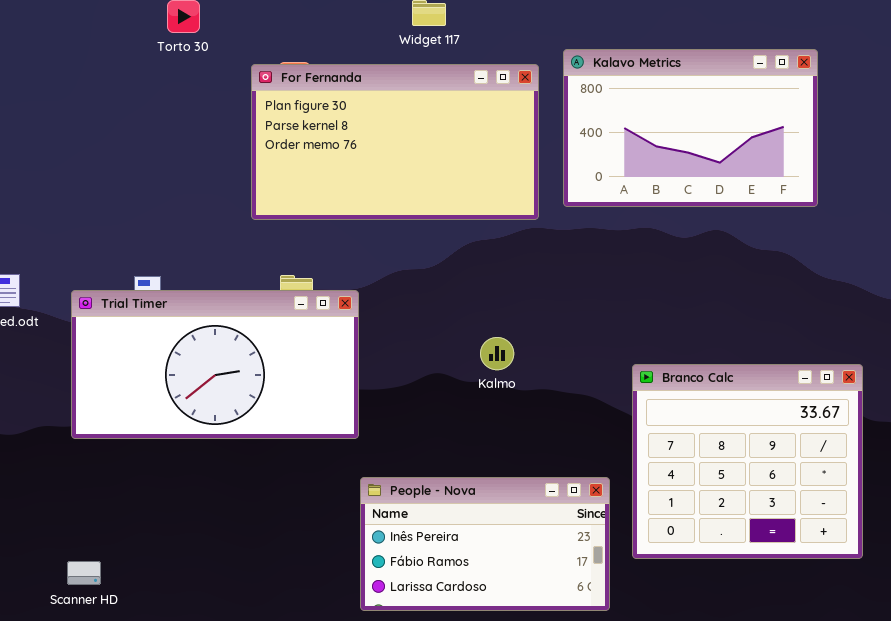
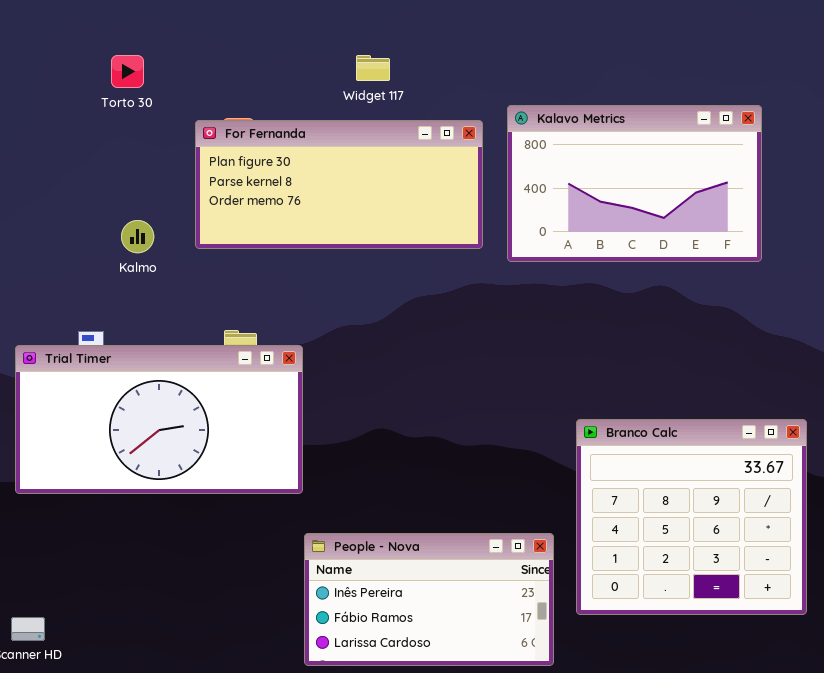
For Fernanda: [251,64,539,220] -> [195,120,483,249], resized
Kalmo: [480,337,514,370] -> [121,220,154,253], moved

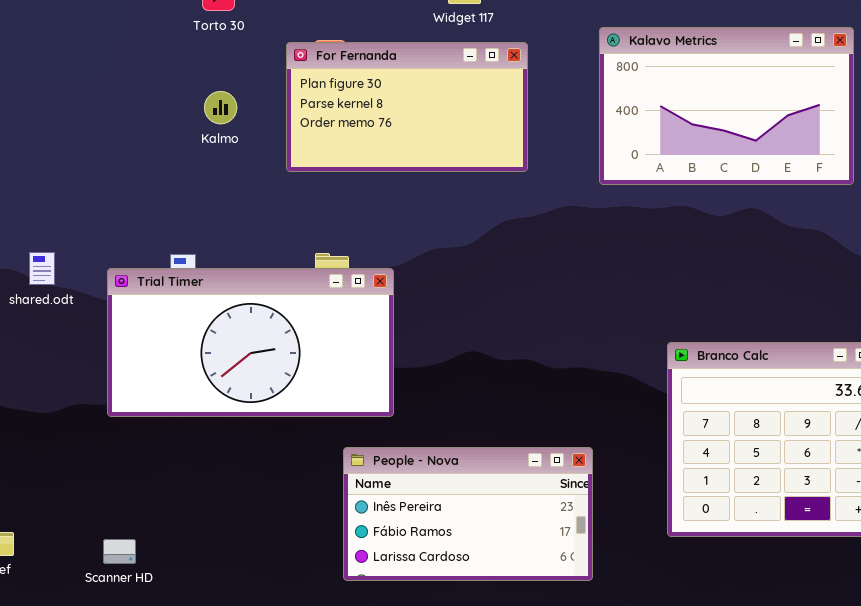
For Fernanda: [195,120,483,249] -> [286,42,528,172], resized
Kalmo: [121,220,154,253] -> [204,91,237,124], moved
People - Nova: [304,533,554,666] -> [343,447,593,581], moved

